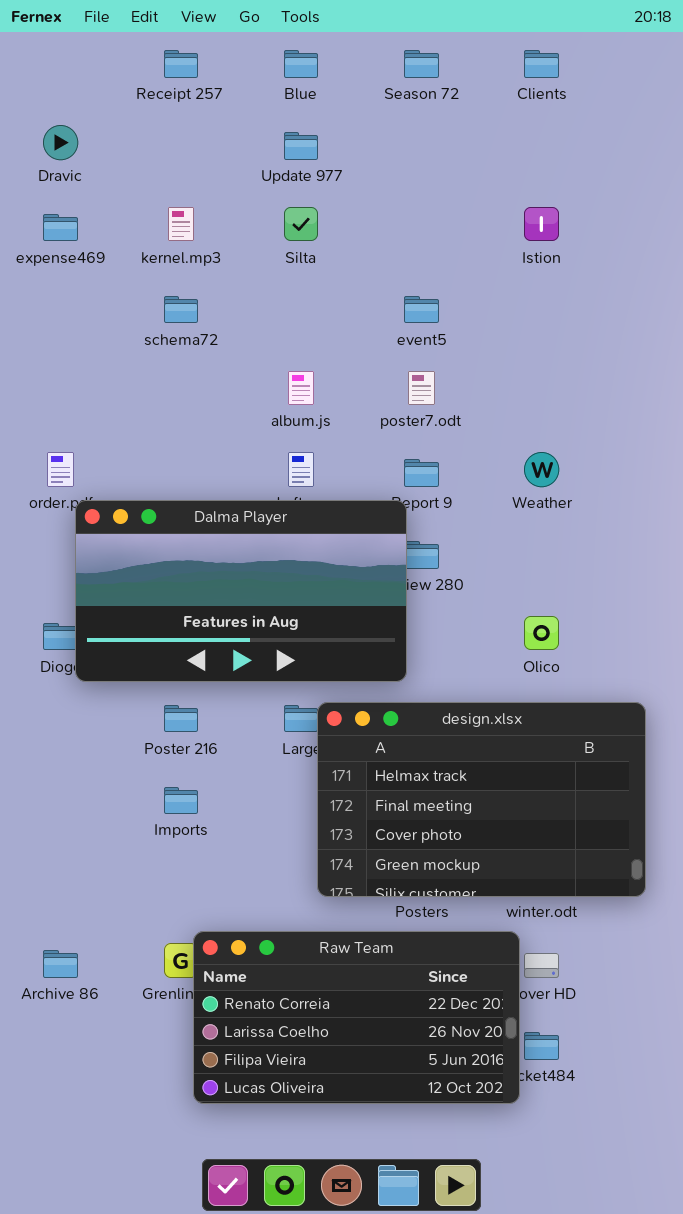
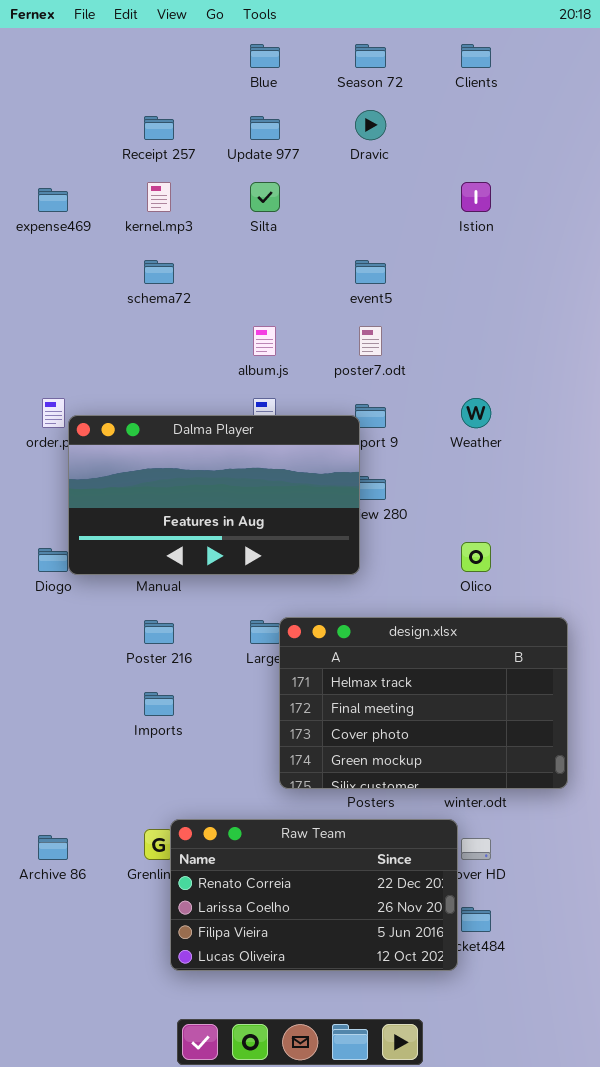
Receipt 257: [164,50,198,78] -> [144,116,174,140], moved
Dravic: [43,125,78,160] -> [355,110,386,140], moved
Dalma Player: [75,500,407,682] -> [68,415,360,575], moved

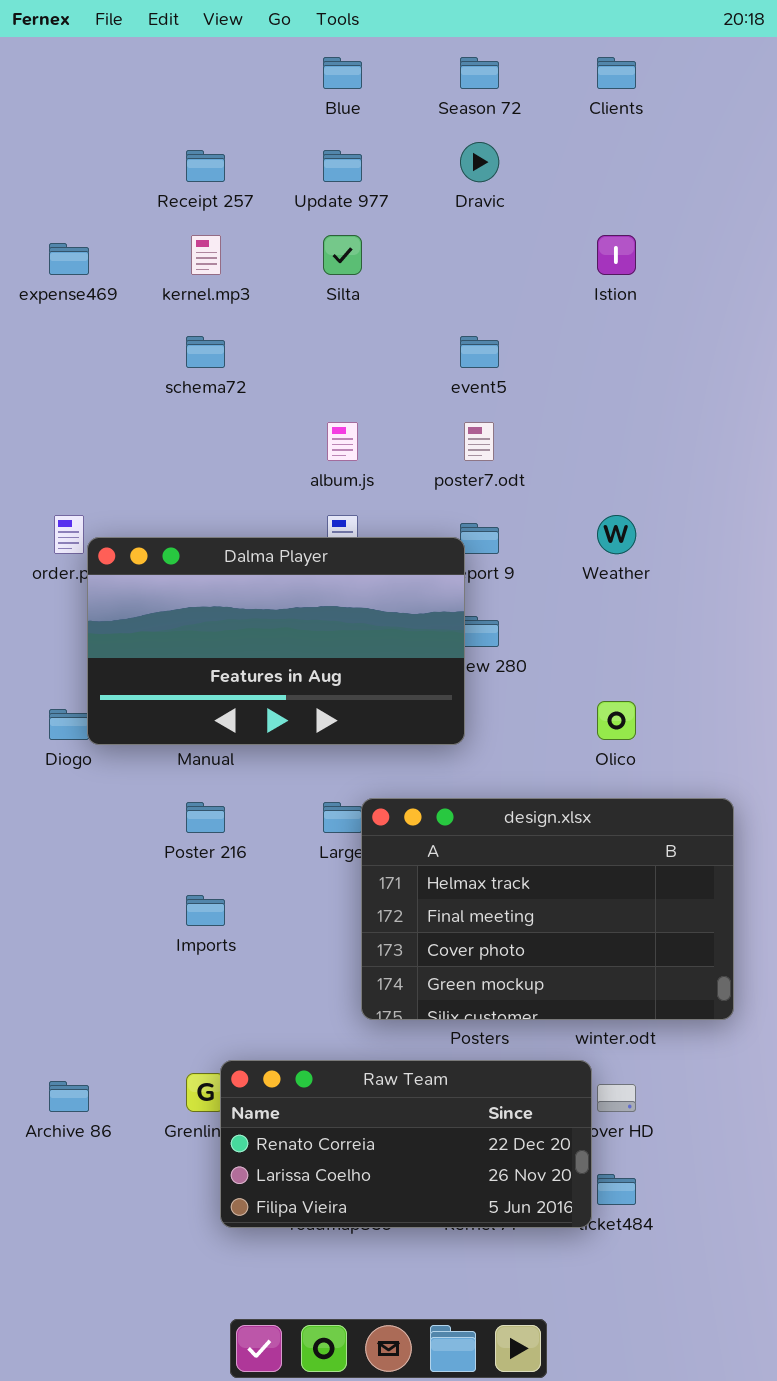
Raw Team: [170,819,458,971] -> [220,1060,592,1228], resized

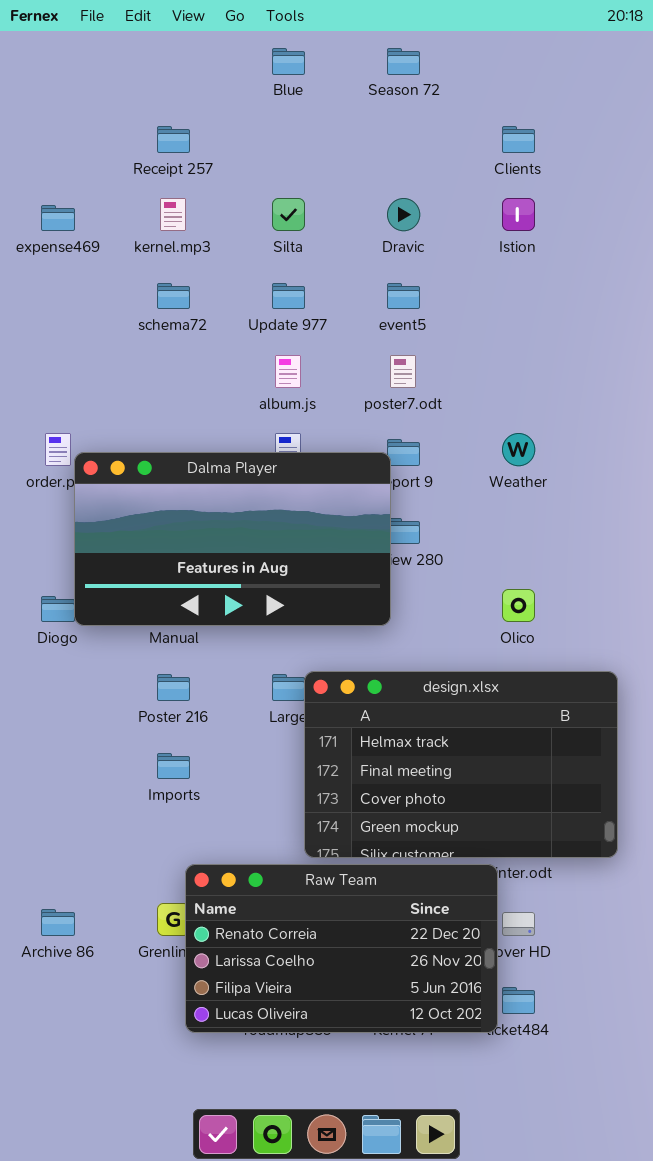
Clients: [597,57,636,89] -> [502,126,535,153], moved
Dravic: [460,142,499,182] -> [387,198,420,231], moved
Update 977: [323,150,362,182] -> [272,283,305,309], moved
Raw Team: [220,1060,592,1228] -> [185,864,498,1033], resized

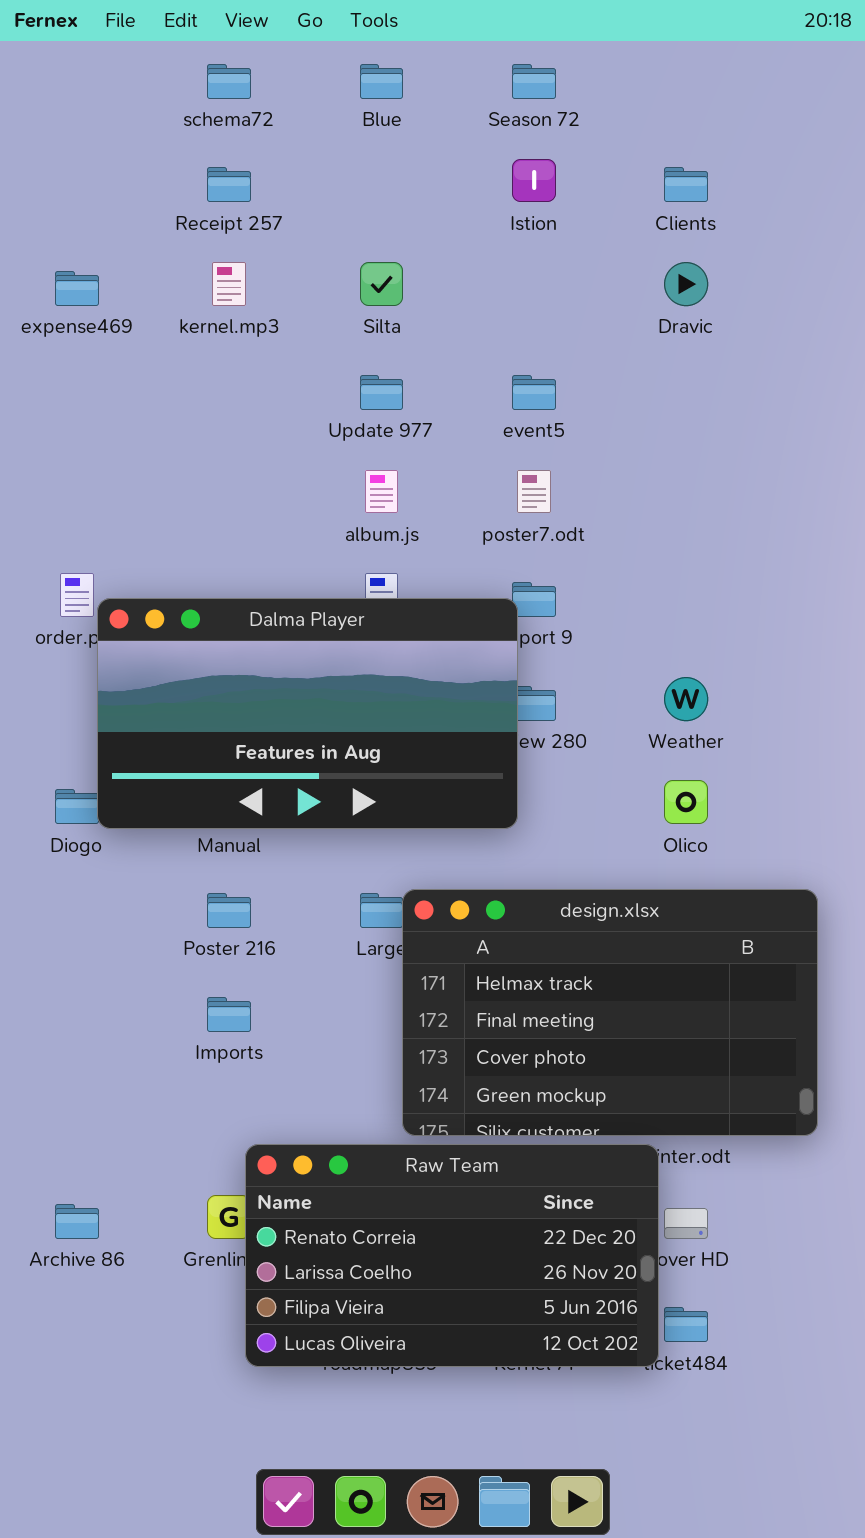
Dravic: [387,198,420,231] -> [664,262,708,306], moved
Istion: [502,198,535,231] -> [512,159,556,202], moved
schema72: [157,283,190,309] -> [207,64,251,99], moved
Weather: [502,433,535,466] -> [664,677,708,721], moved

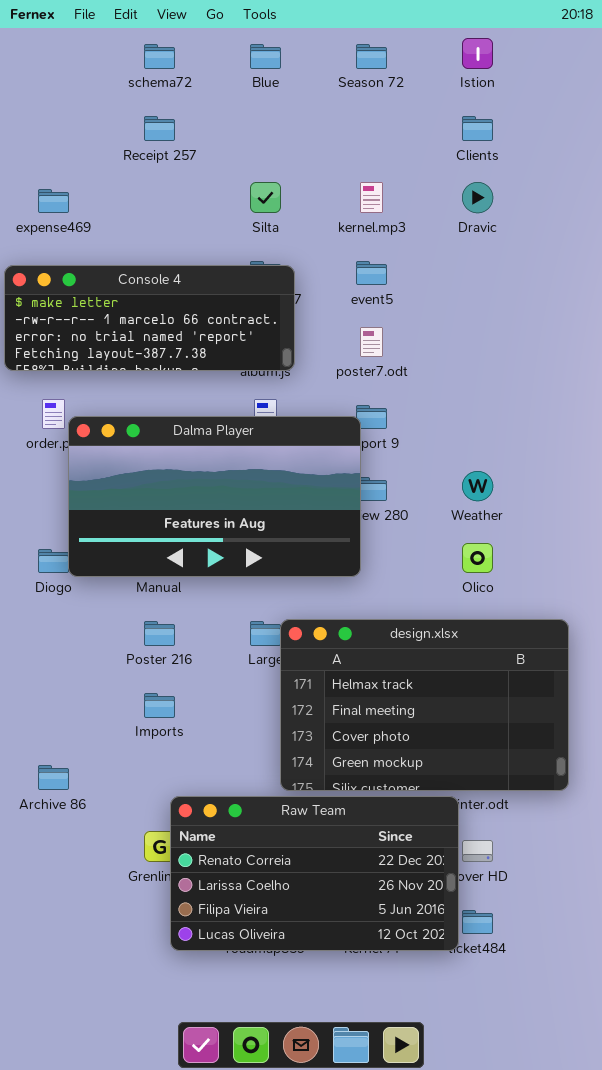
Istion: [512,159,556,202] -> [462,38,493,69], moved
kernel.mp3: [212,262,246,306] -> [360,182,383,213], moved
Console 4: none -> [4,265,295,371], opened
Archive 86: [55,1204,99,1239] -> [38,765,69,790], moved

